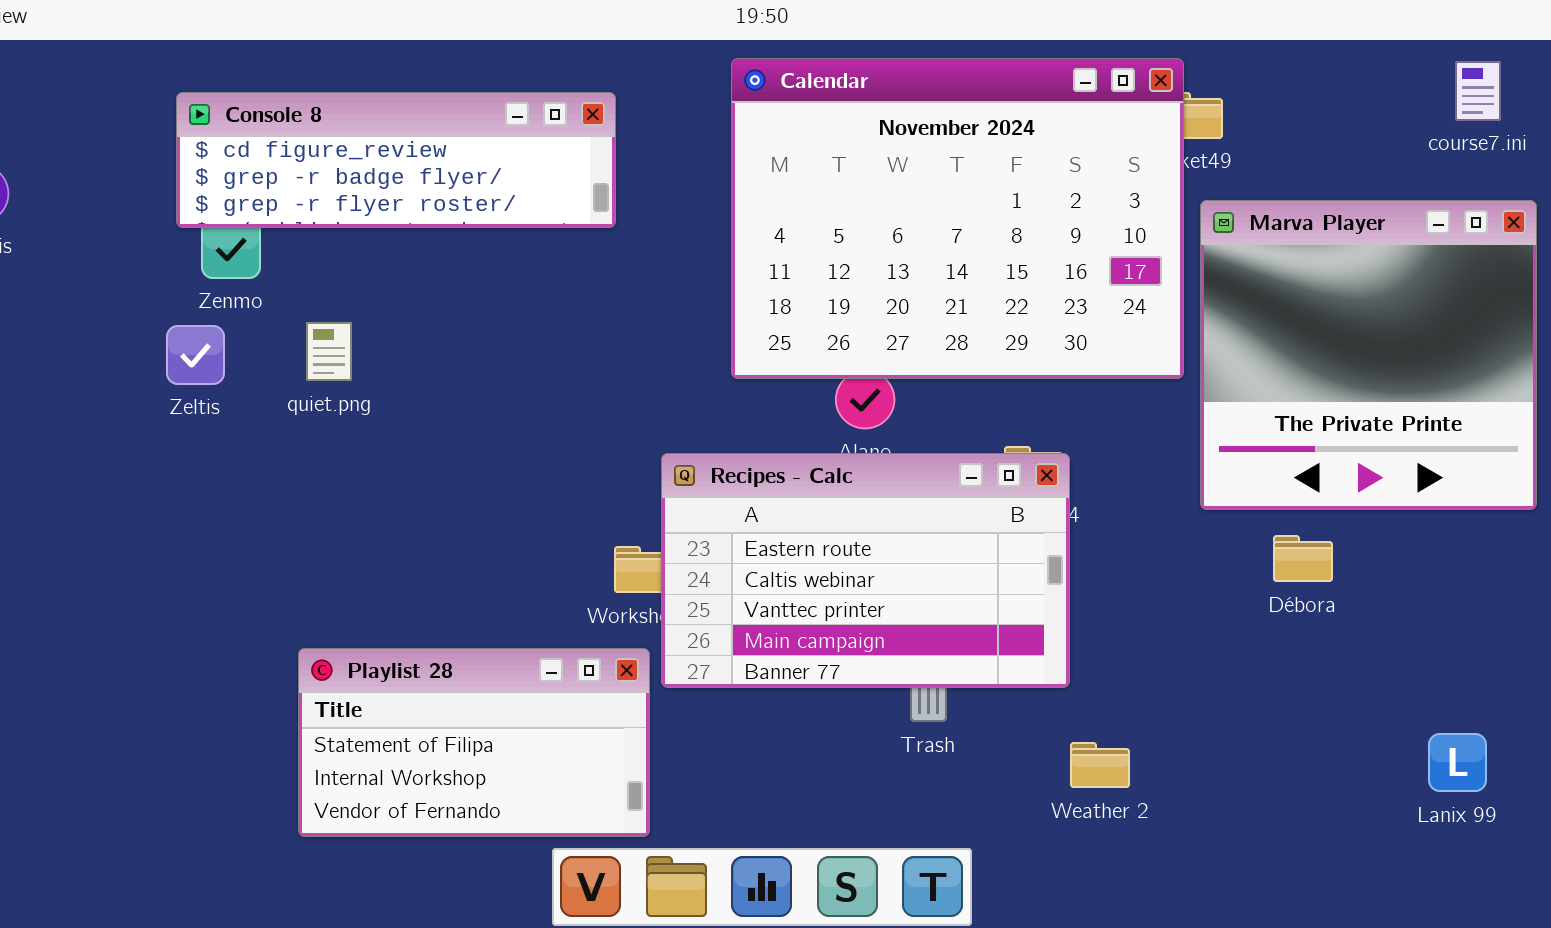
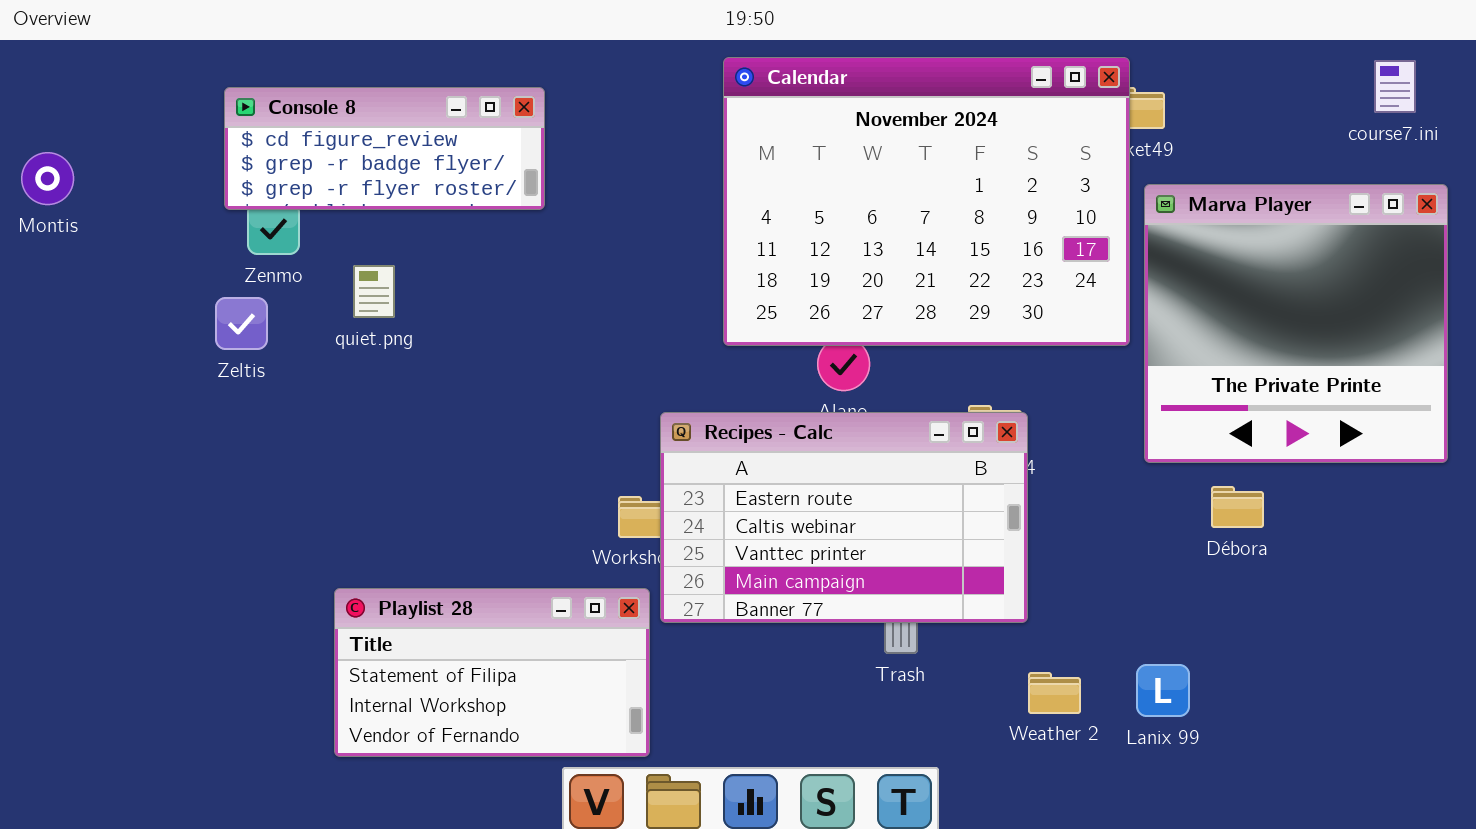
Console 8: [176,92,616,228] -> [224,87,545,210], resized
quiet.png: [306,322,352,381] -> [353,265,395,318], moved
Lanix 99: [1428,733,1487,792] -> [1136,664,1190,717], moved

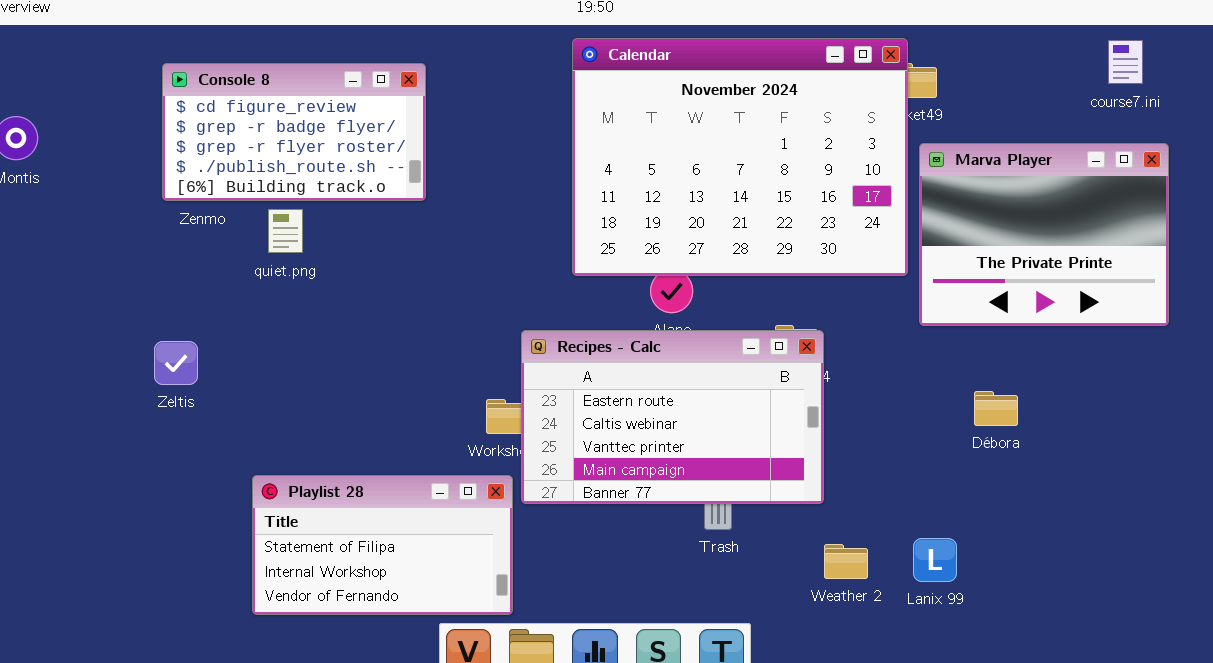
Console 8: [224,87,545,210] -> [162,63,426,201], resized
Marva Player: [1144,184,1448,463] -> [919,143,1169,326], resized
Zeltis: [215,297,268,350] -> [154,341,198,385], moved

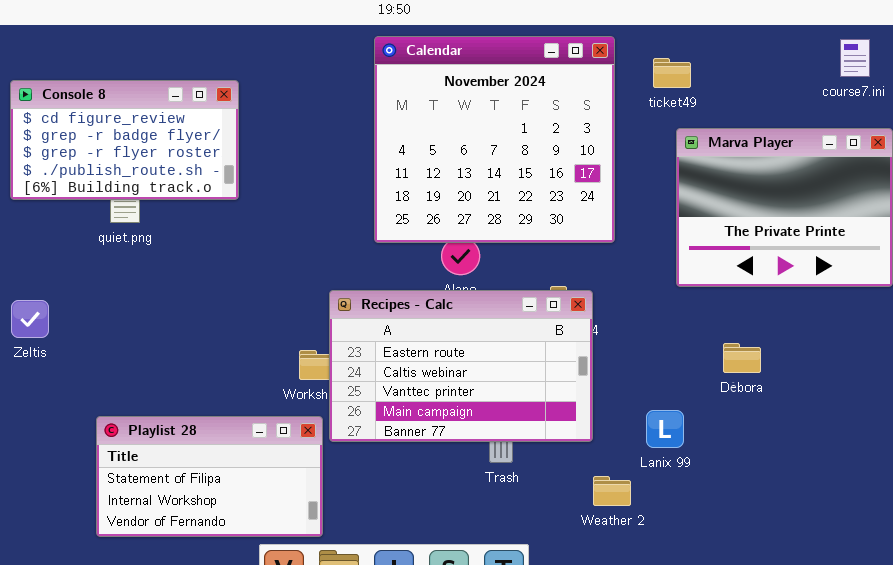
Calendar: [572,38,908,276] -> [374,36,615,243], resized
Console 8: [162,63,426,201] -> [10,80,239,200], moved
Lanix 99: [913,538,957,582] -> [646,410,684,448], moved

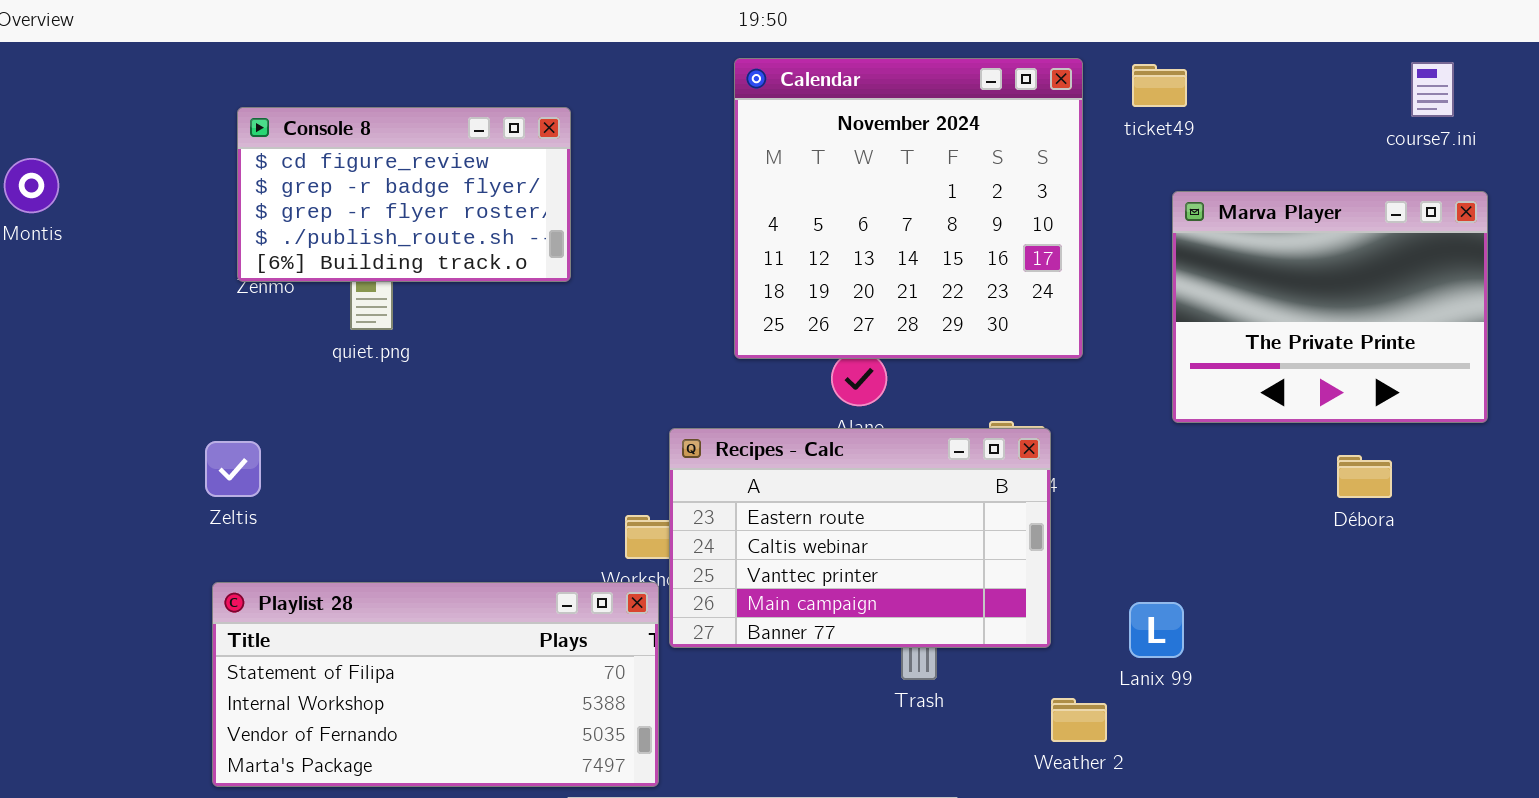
ticket49: [653,58,691,88] -> [1132,64,1187,107], moved
Console 8: [10,80,239,200] -> [237,107,571,282], moved
Débora: [723,343,761,373] -> [1337,455,1392,498], moved
Playlist 28: [96,416,323,537] -> [212,582,659,787], resized

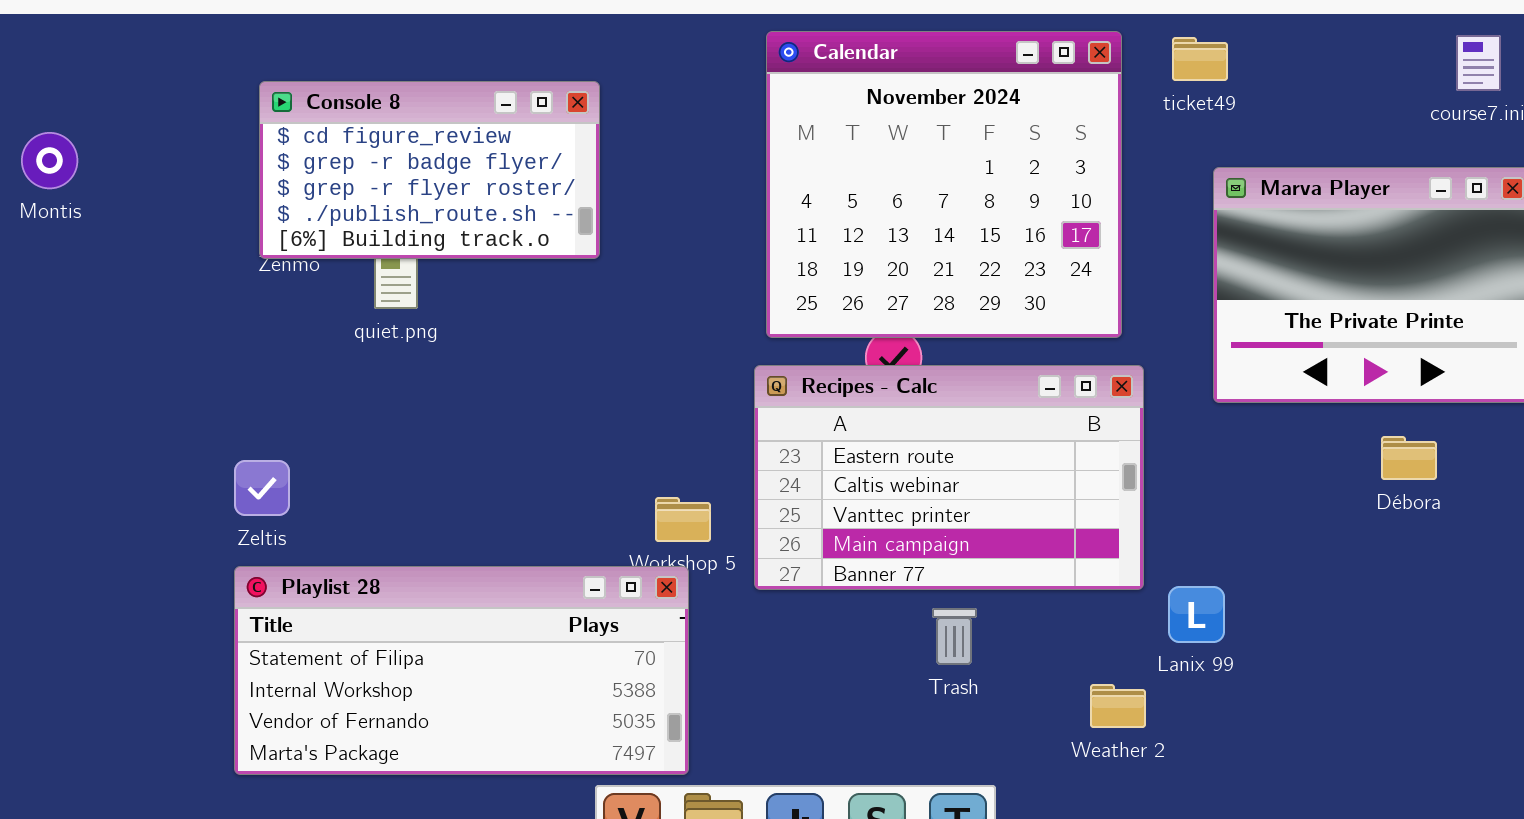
Recipes - Calc: [669,428,1051,648] -> [754,365,1144,590], moved
Zeltis: [205,441,261,497] -> [234,460,290,516], moved

